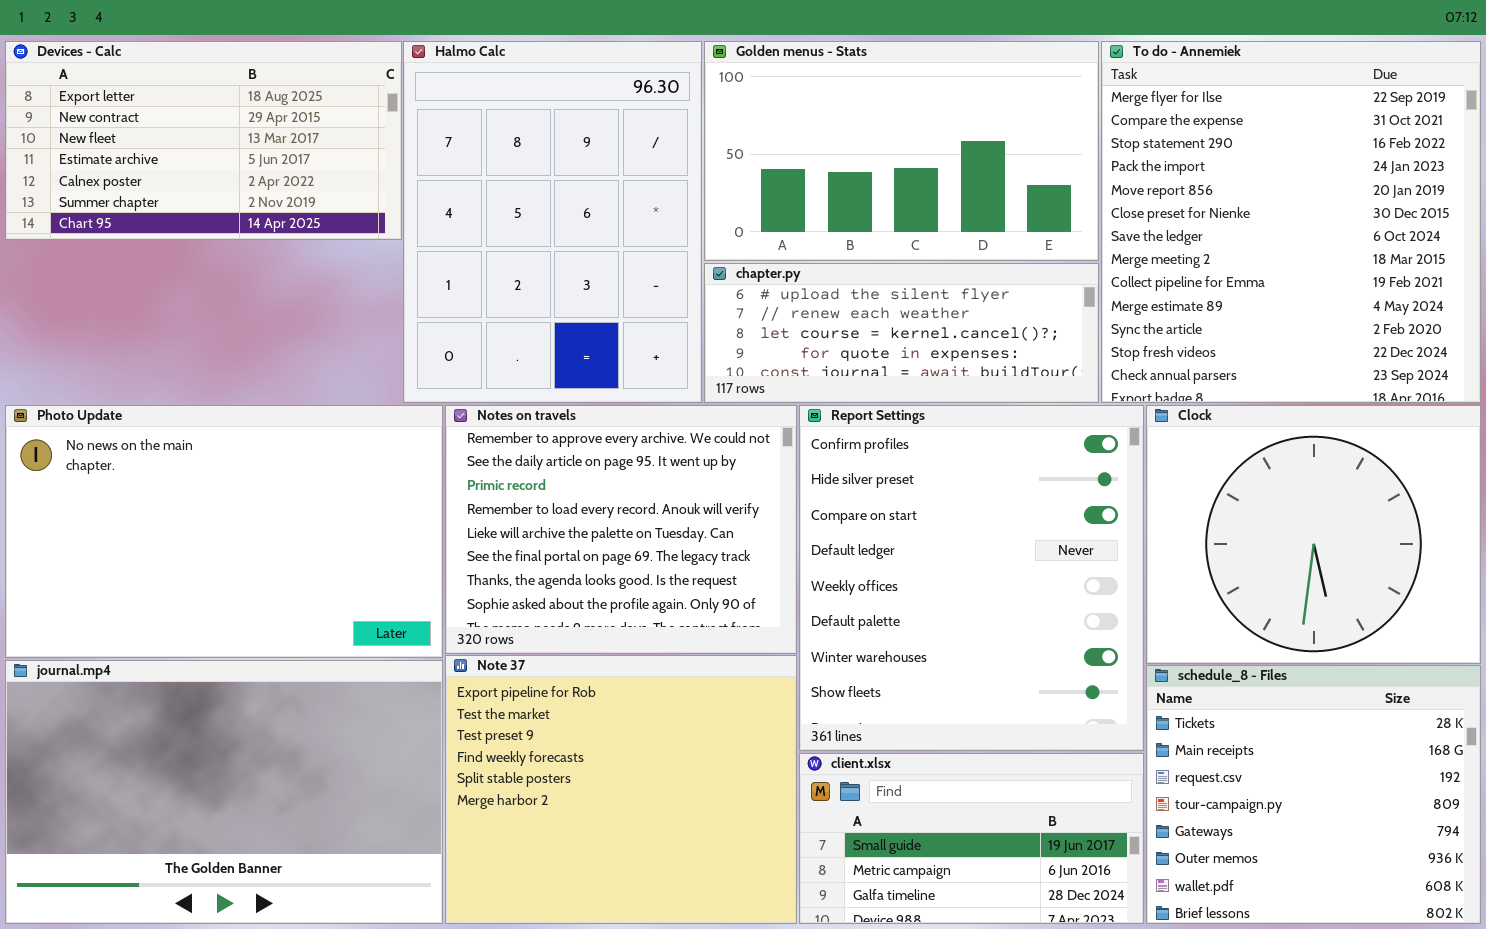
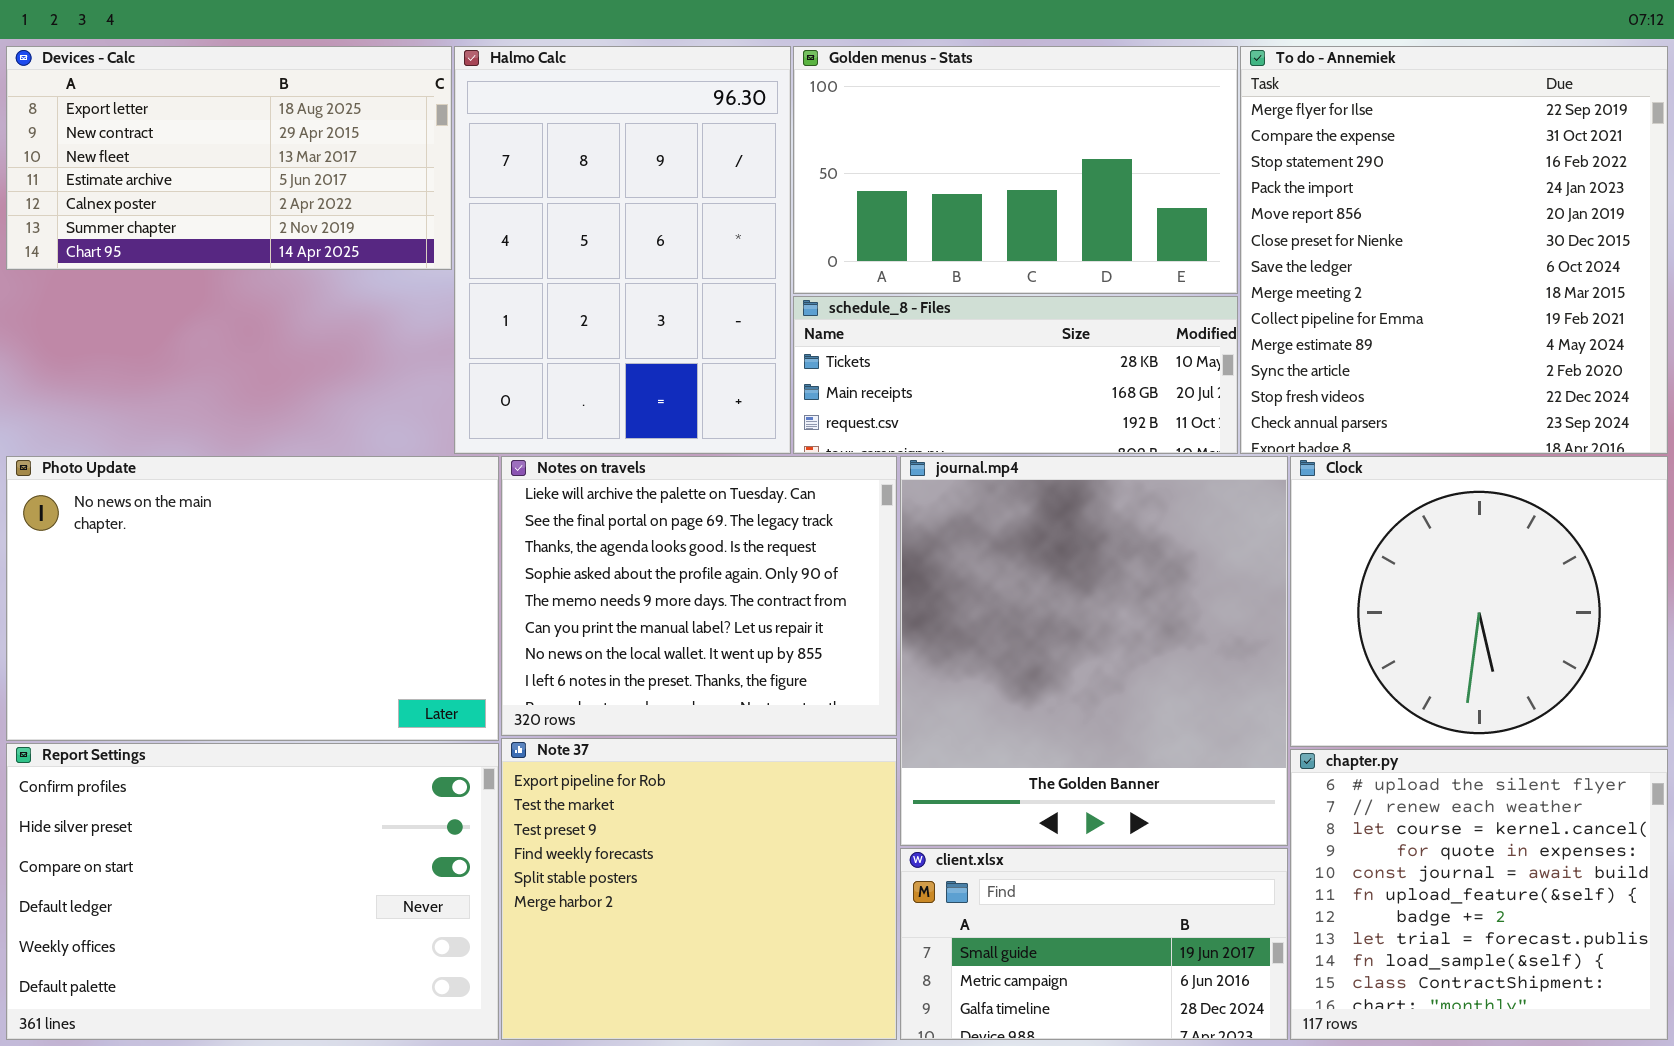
chapter.py: [704,263,1099,403] -> [1290,749,1668,1040], moved, resized
Notes on travels: [445,405,797,654] -> [501,456,897,736], scrolled down 4 rows
Report Settings: [799,405,1144,751] -> [6,743,499,1040], moved, resized
journal.mp4: [5,660,443,924] -> [900,456,1288,846], moved, resized
schedule_8 - Files: [1146,665,1481,924] -> [793,296,1238,454], moved, resized

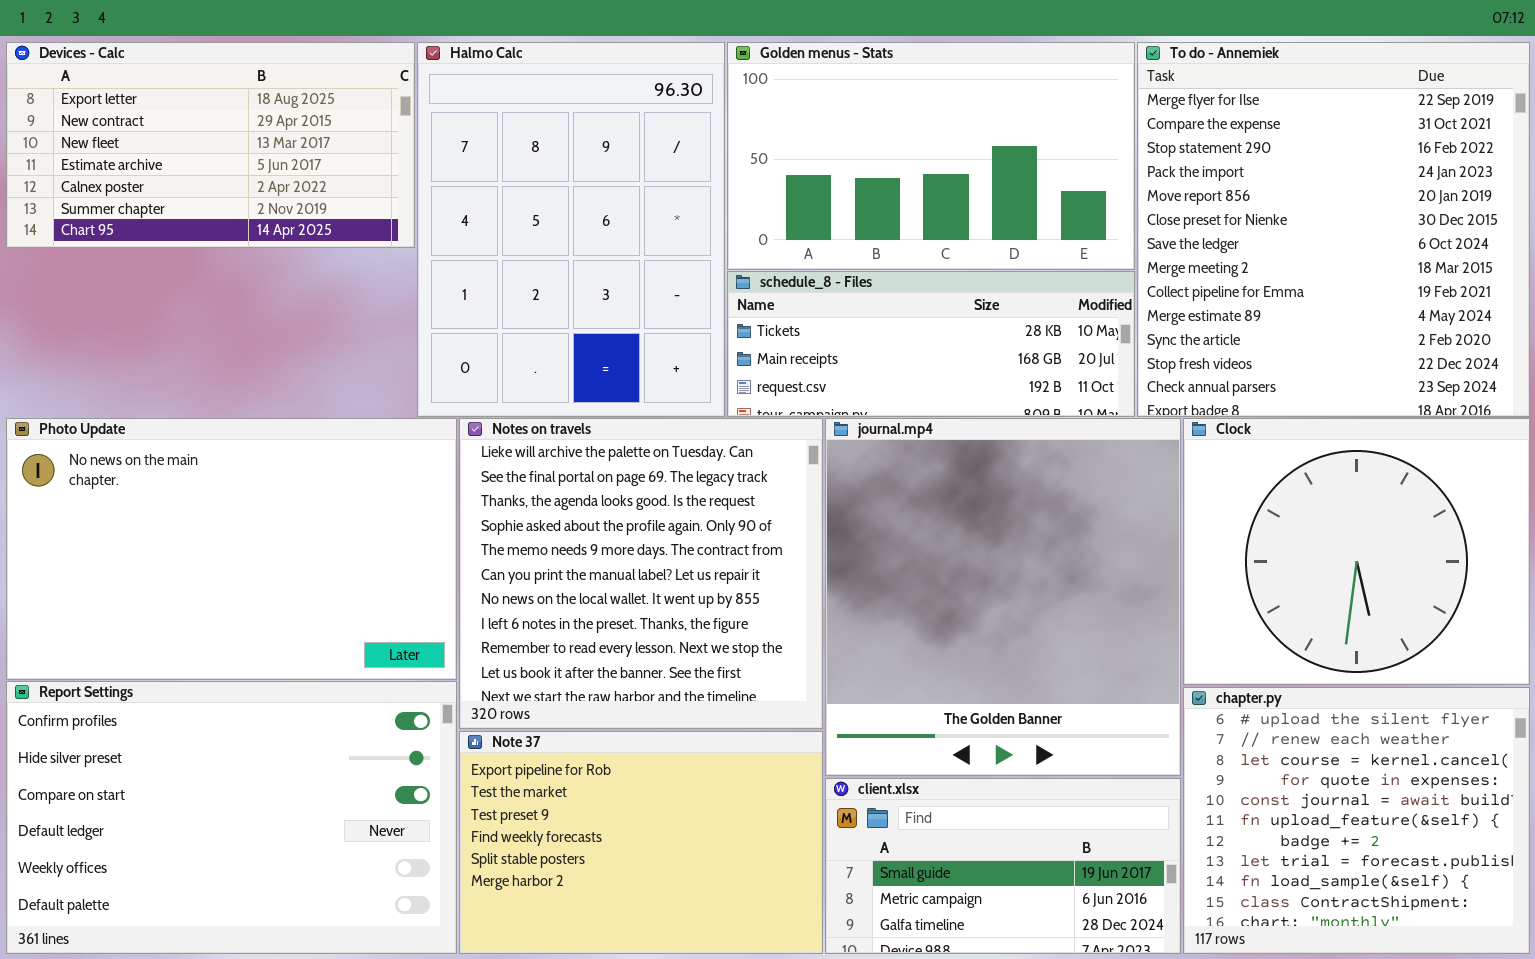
Notes on travels: [501,456,897,736] -> [459,418,823,729], resized
Note 37: [501,738,897,1040] -> [459,731,823,954], resized

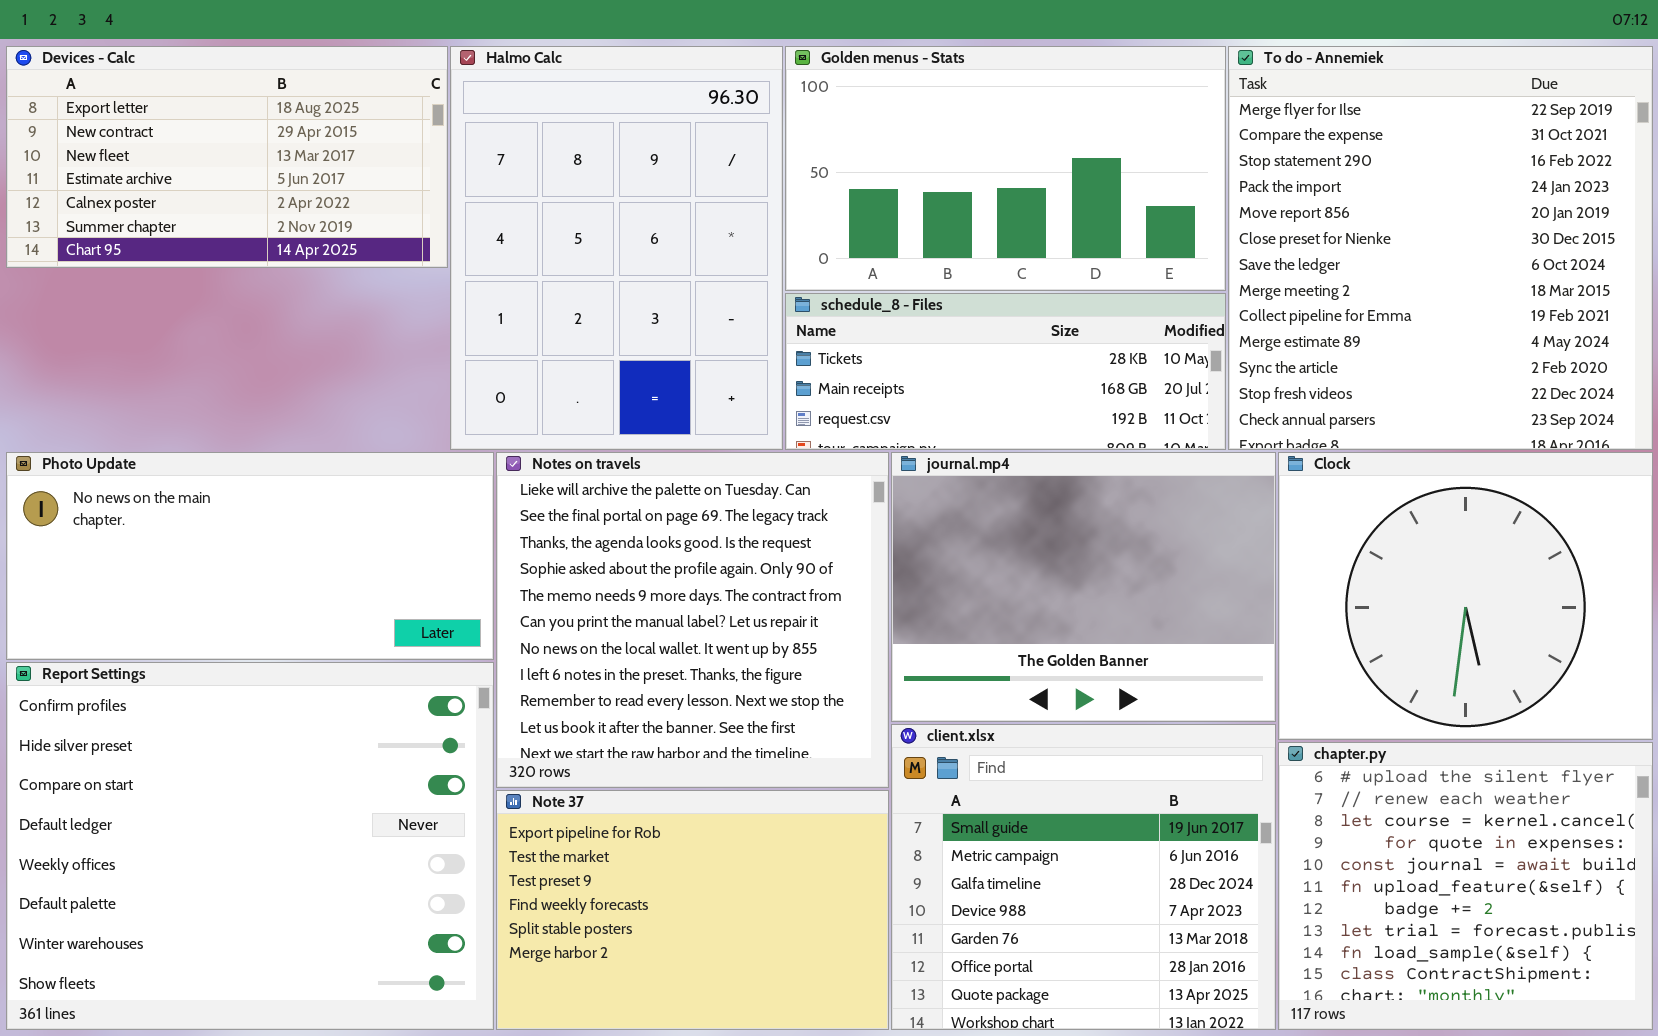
Photo Update: [6,418,457,680] -> [6,452,494,660], resized
journal.mp4: [825,418,1181,776] -> [891,452,1276,722], resized
Report Settings: [6,681,457,954] -> [6,662,494,1030], resized
client.xlsx: [825,778,1181,954] -> [891,724,1276,1030], resized

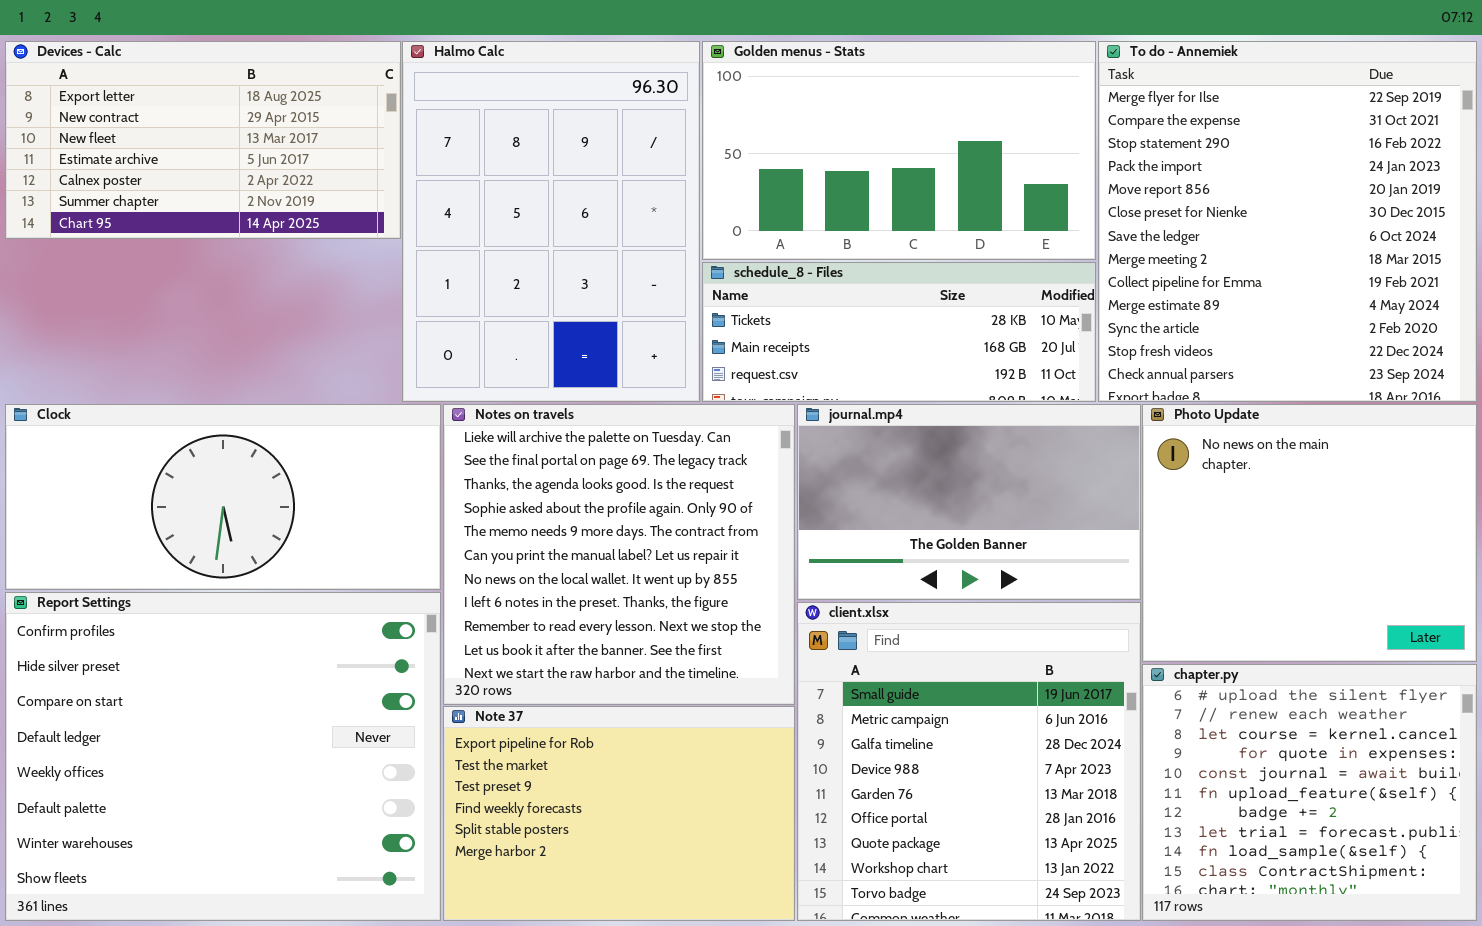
Photo Update: [6,452,494,660] -> [1142,404,1477,662], moved, resized
journal.mp4: [891,452,1276,722] -> [797,404,1141,600], resized
Clock: [1278,452,1653,740] -> [5,404,441,590], moved, resized
client.xlsx: [891,724,1276,1030] -> [797,602,1141,921], resized

